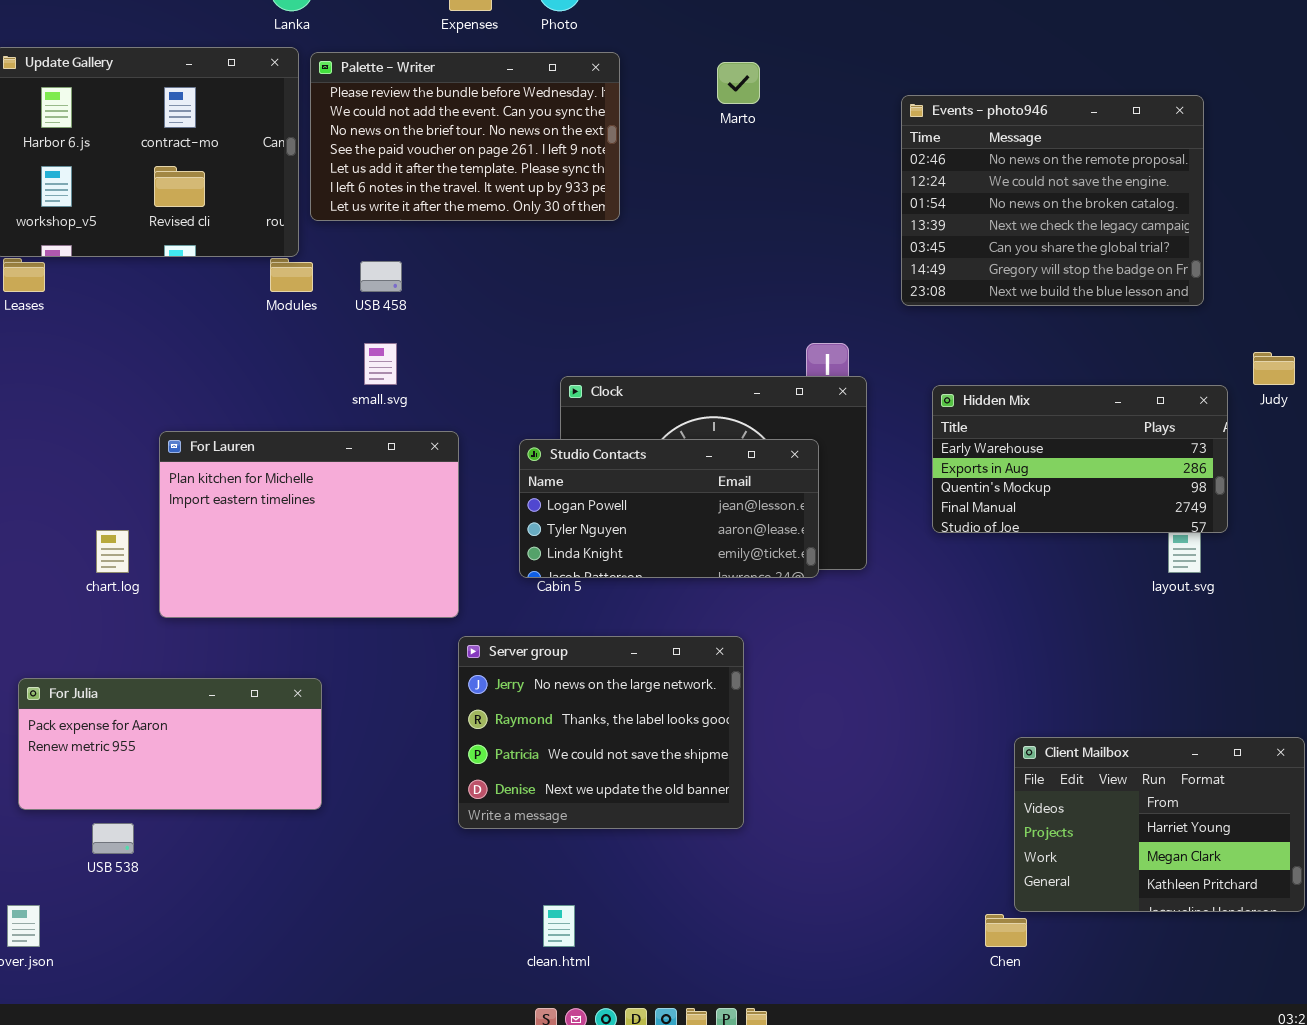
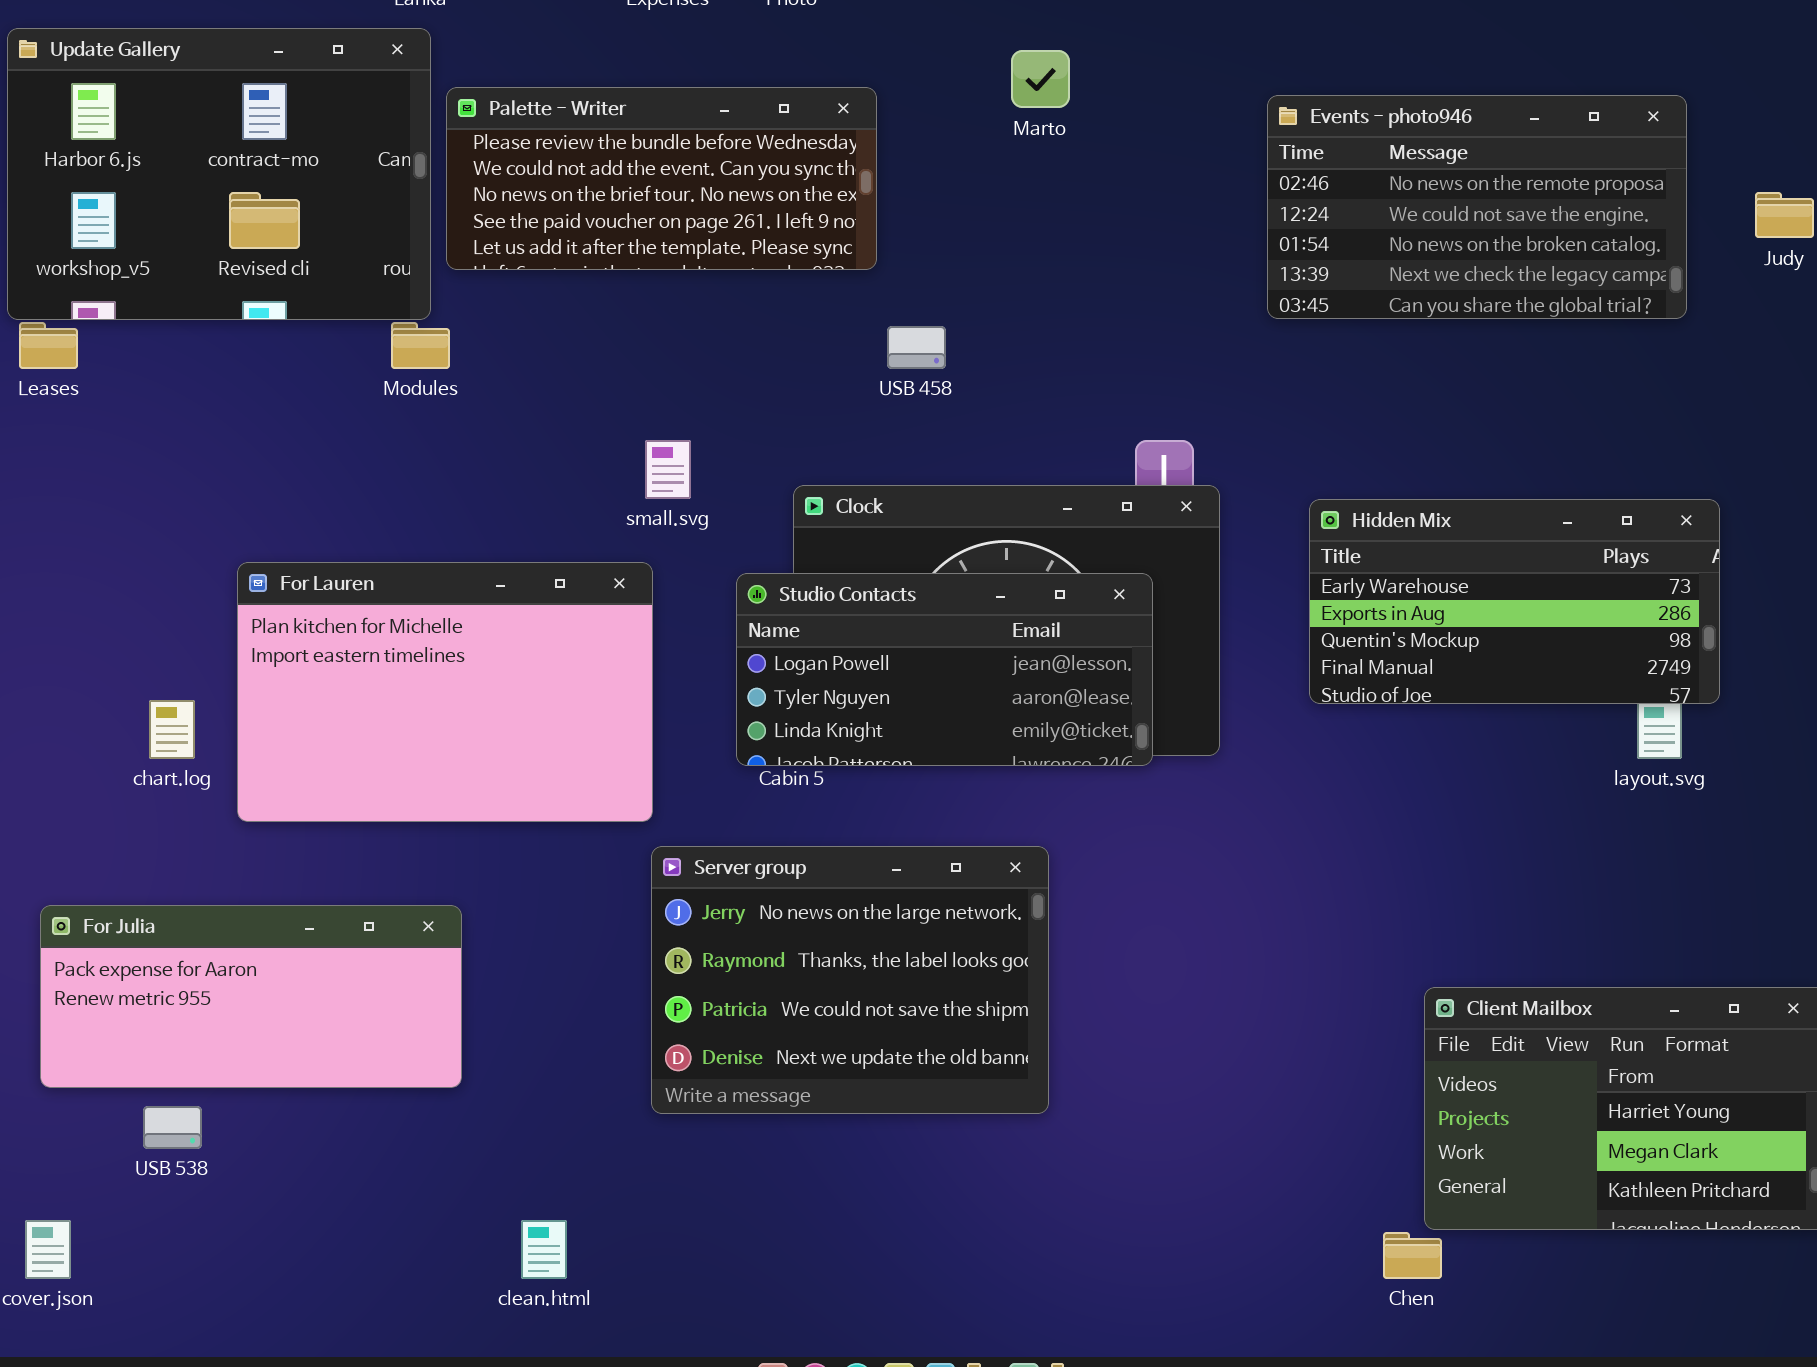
Palette - Writer: [310,52,620,221] -> [446,87,877,270], resized
Events - photo946: [901,95,1204,306] -> [1267,95,1687,319], resized
USB 458: [360,261,402,292] -> [887,326,946,369], moved
small.svg: [364,343,397,385] -> [645,440,691,499], moved
Judy: [1253,352,1295,385] -> [1755,192,1814,238], moved
clean.html: [543,905,575,947] -> [521,1220,567,1279], moved

